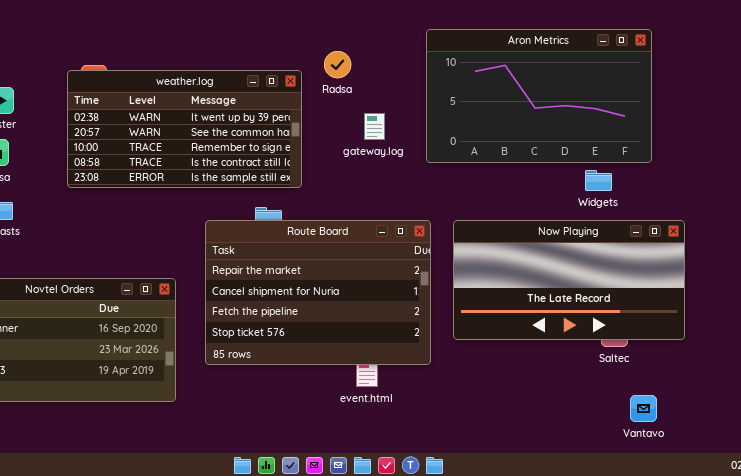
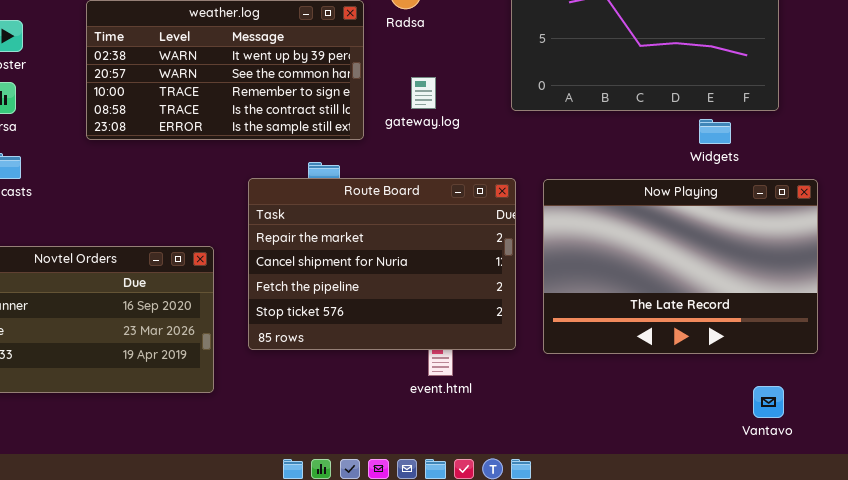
gateway.log: [364,113,385,140] -> [411,77,436,109], moved
Now Playing: [453,220,685,340] -> [543,179,818,354], resized

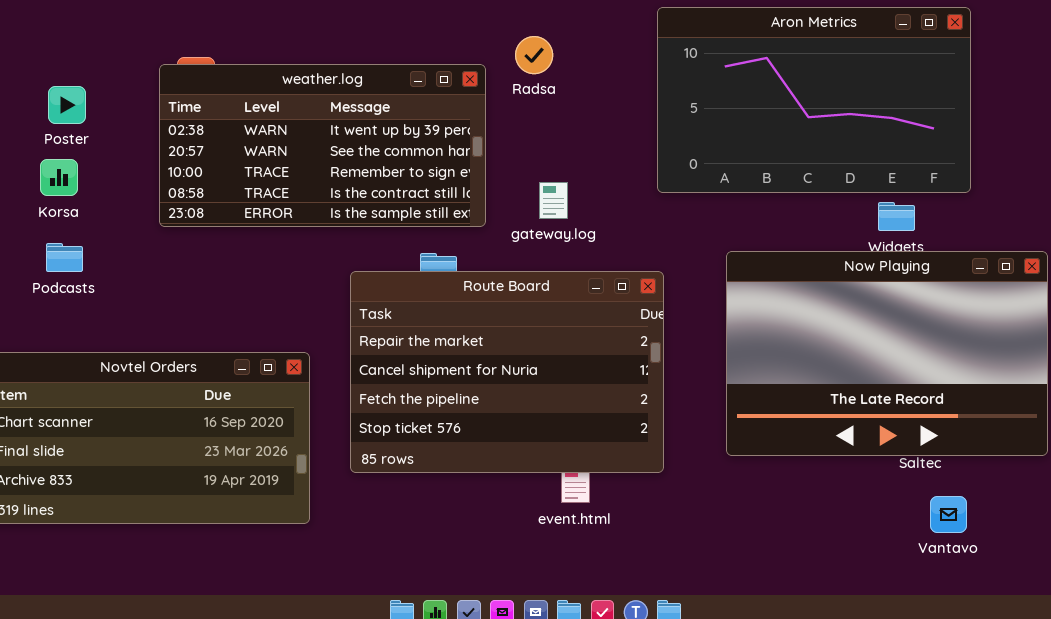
gateway.log: [411,77,436,109] -> [539,182,568,219], moved
Now Playing: [543,179,818,354] -> [726,251,1048,456], moved
Vantavo: [753,386,784,418] -> [930,496,967,533], moved

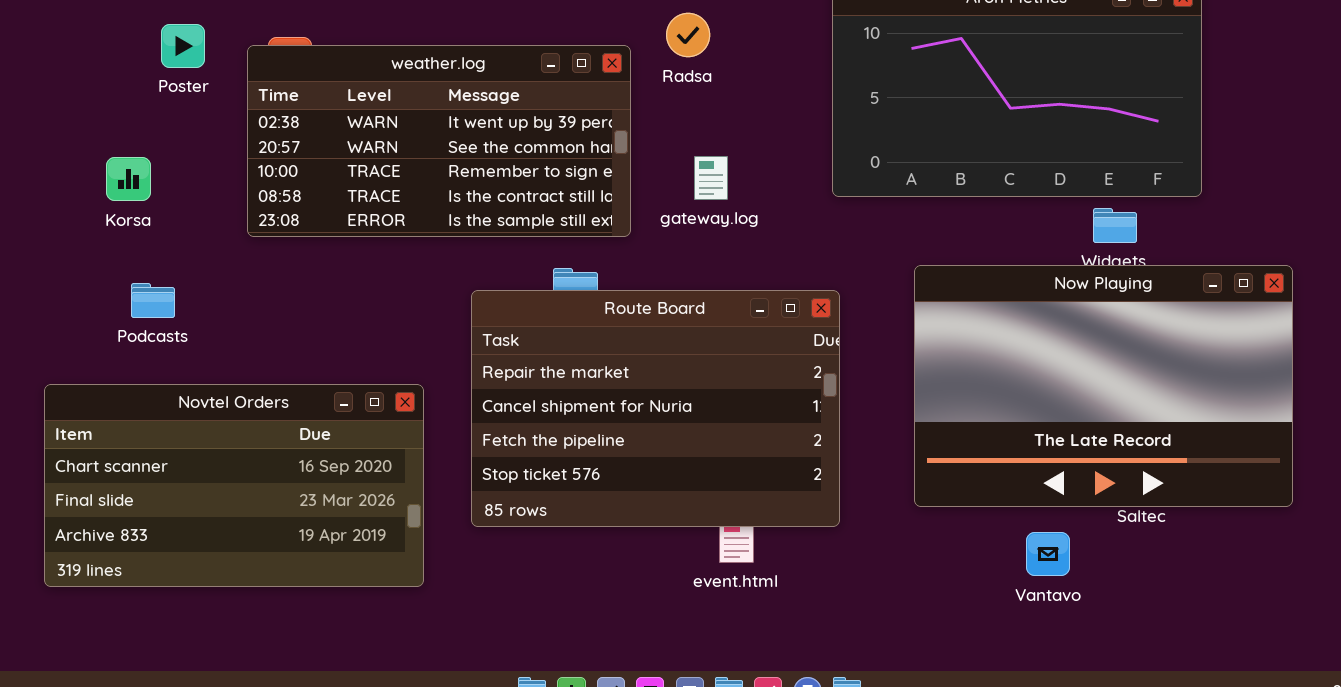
Poster: [48,86,86,124] -> [161,24,205,68], moved
gateway.log: [539,182,568,219] -> [694,156,728,200], moved
Podcasts: [46,243,83,272] -> [131,283,175,318], moved
Vantavo: [930,496,967,533] -> [1026,532,1070,576], moved

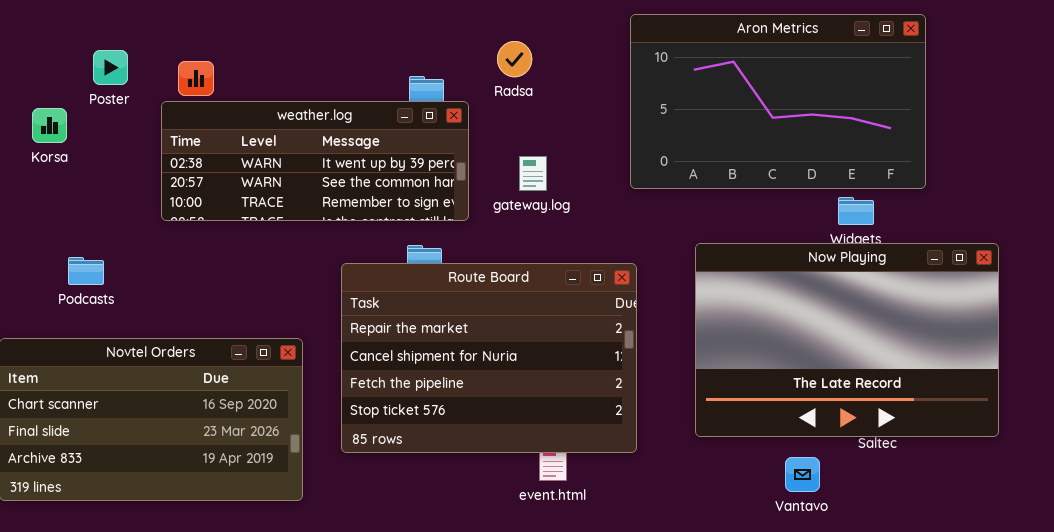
weather.log: [247,45,631,237] -> [161,101,469,221], resized
Korsa: [106,157,151,201] -> [32,108,67,143], moved

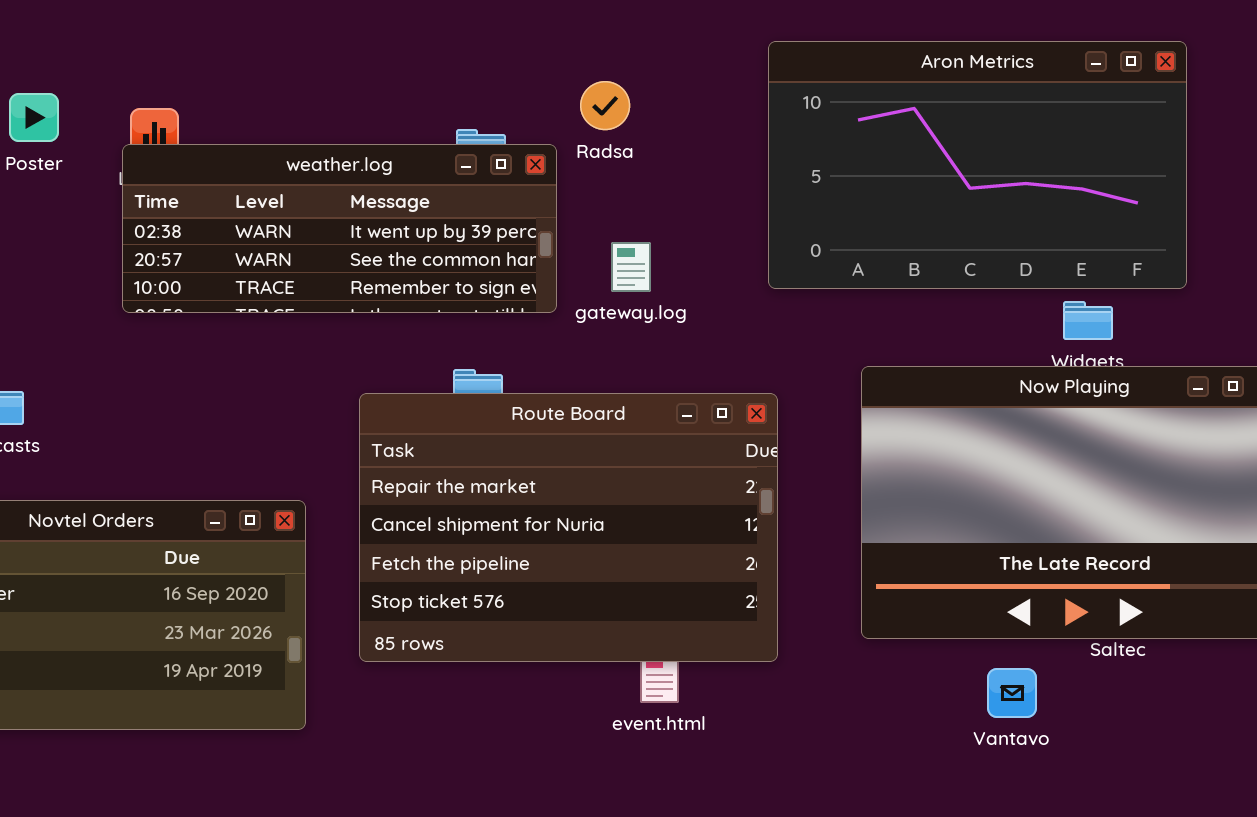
weather.log: [161,101,469,221] -> [122,144,557,313], moved

